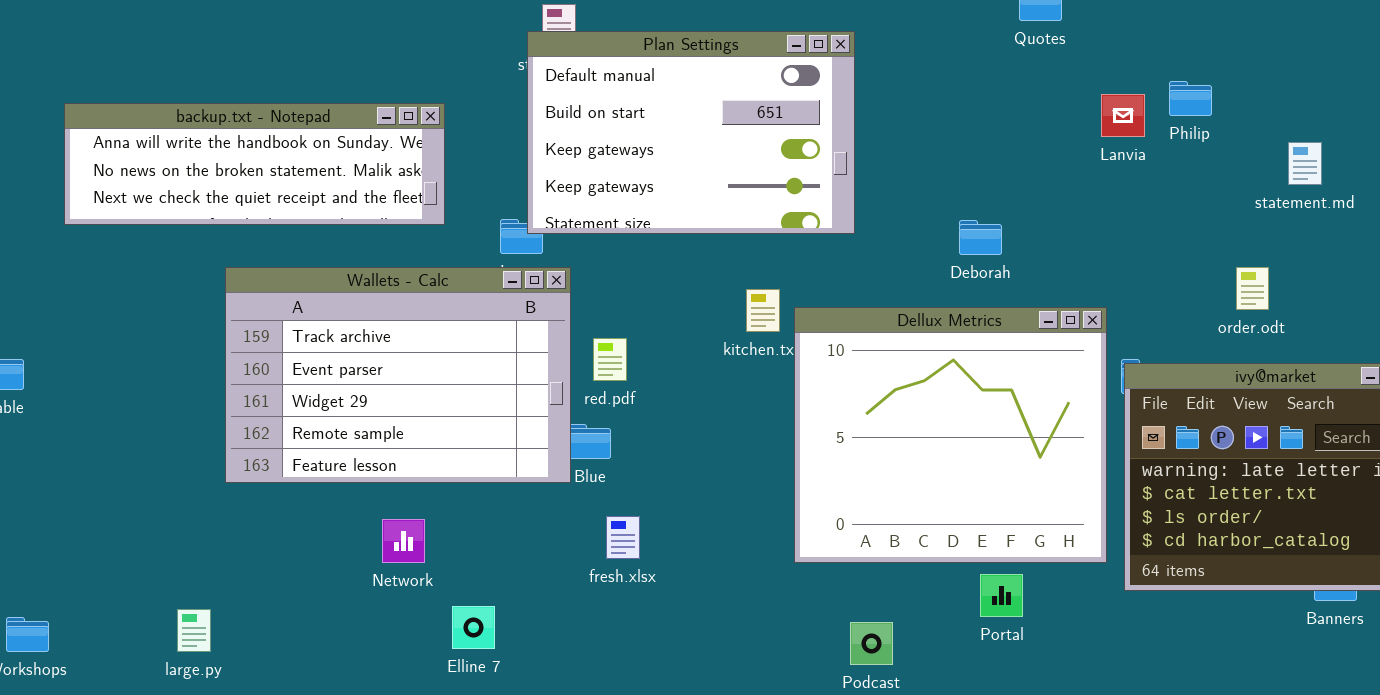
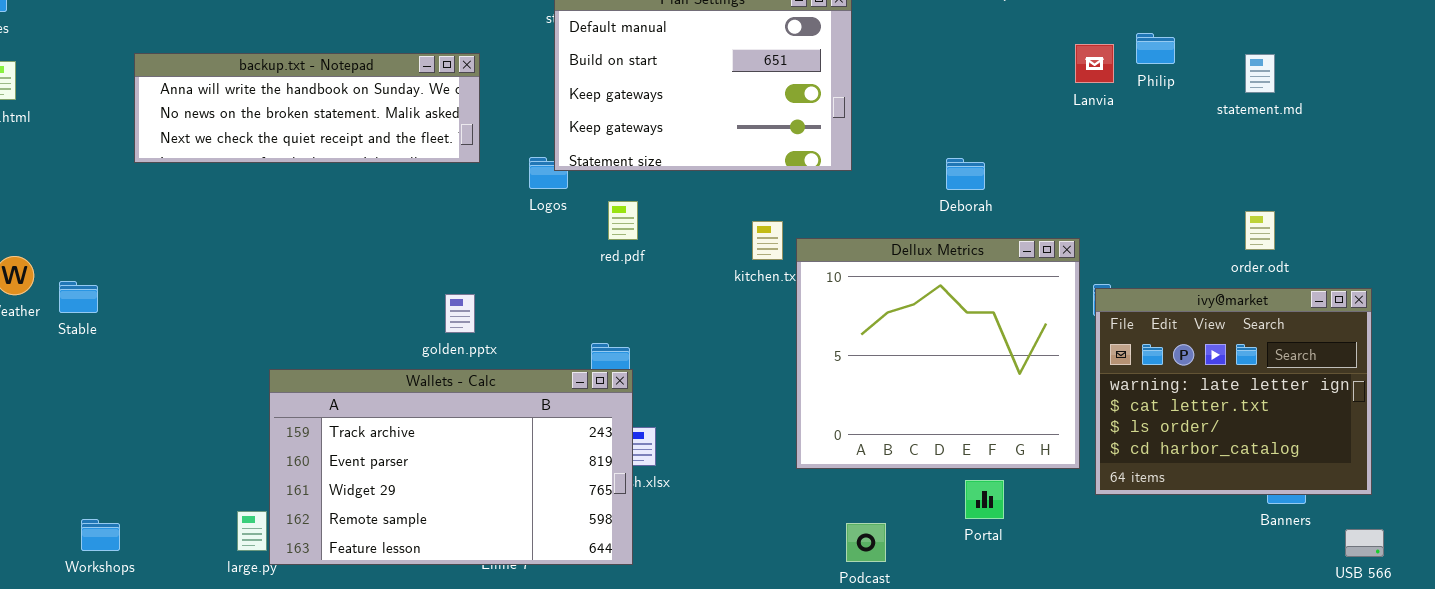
statement.md: [1288,142,1322,185] -> [1245,54,1275,93], moved
Wallets - Calc: [225,267,571,483] -> [269,369,633,565], moved, resized
order.odt: [1236,267,1269,310] -> [1245,211,1275,250], moved
red.pdf: [593,338,627,381] -> [608,201,638,240], moved

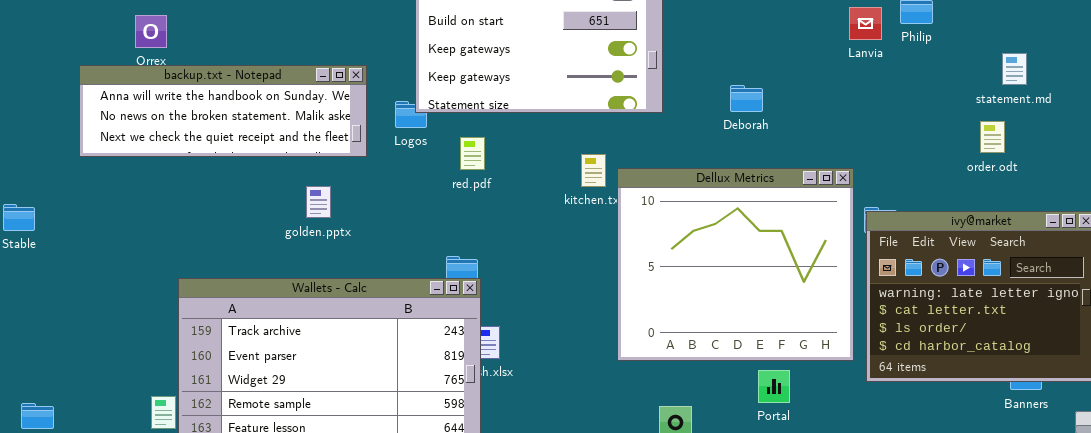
backup.txt - Notepad: [134,53,480,163] -> [79,65,367,157], moved
statement.md: [1245,54,1275,93] -> [1002,53,1027,85], moved
Deborah: [946,158,985,190] -> [730,85,763,112], moved
order.odt: [1245,211,1275,250] -> [980,121,1005,153], moved
golden.pptx: [445,294,475,333] -> [306,186,331,218], moved

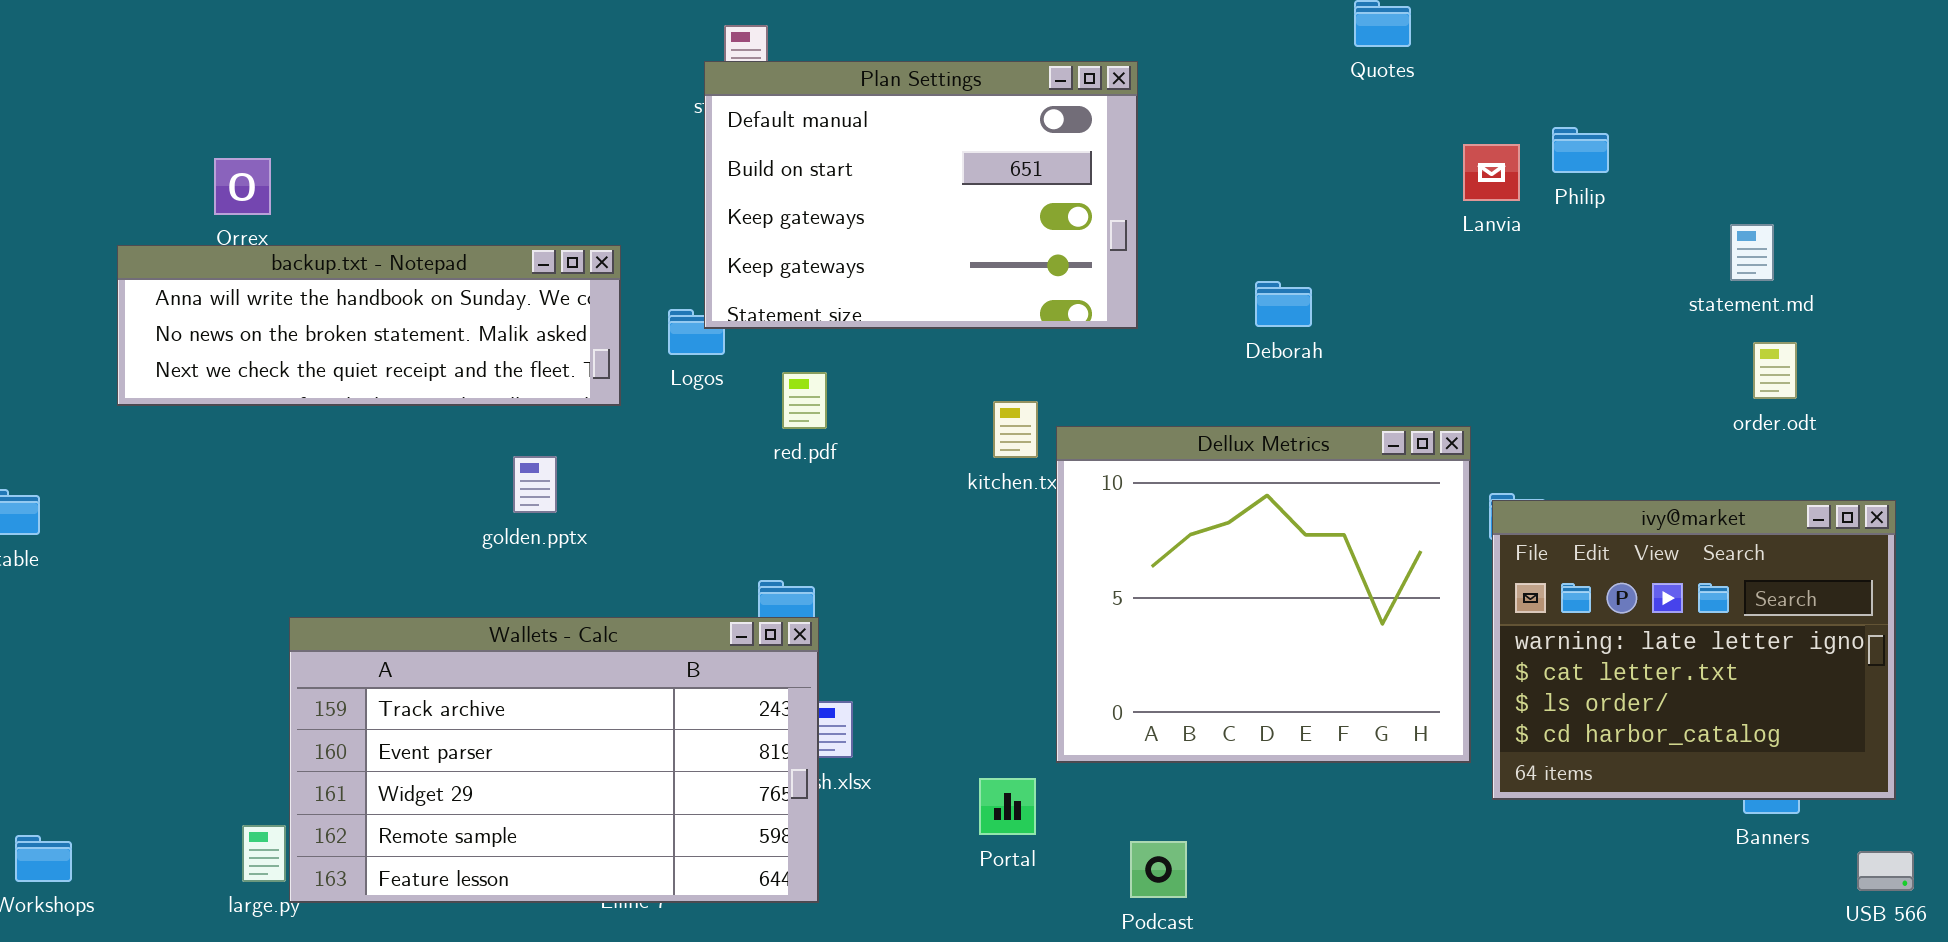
order.odt: [980,121,1005,153] -> [1753,342,1797,399], moved
Portal: [758,370,790,403] -> [979,778,1036,835], moved

